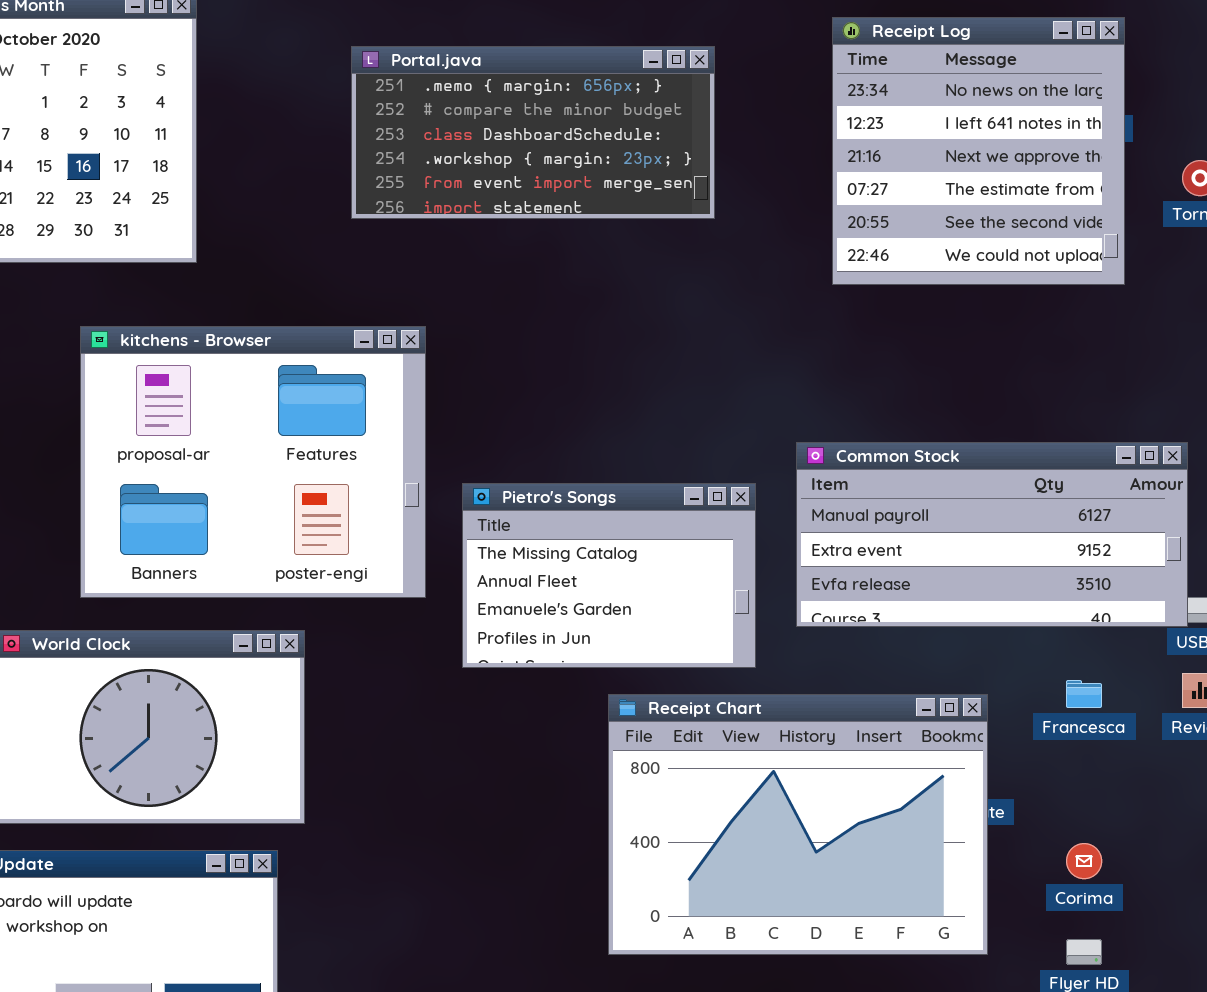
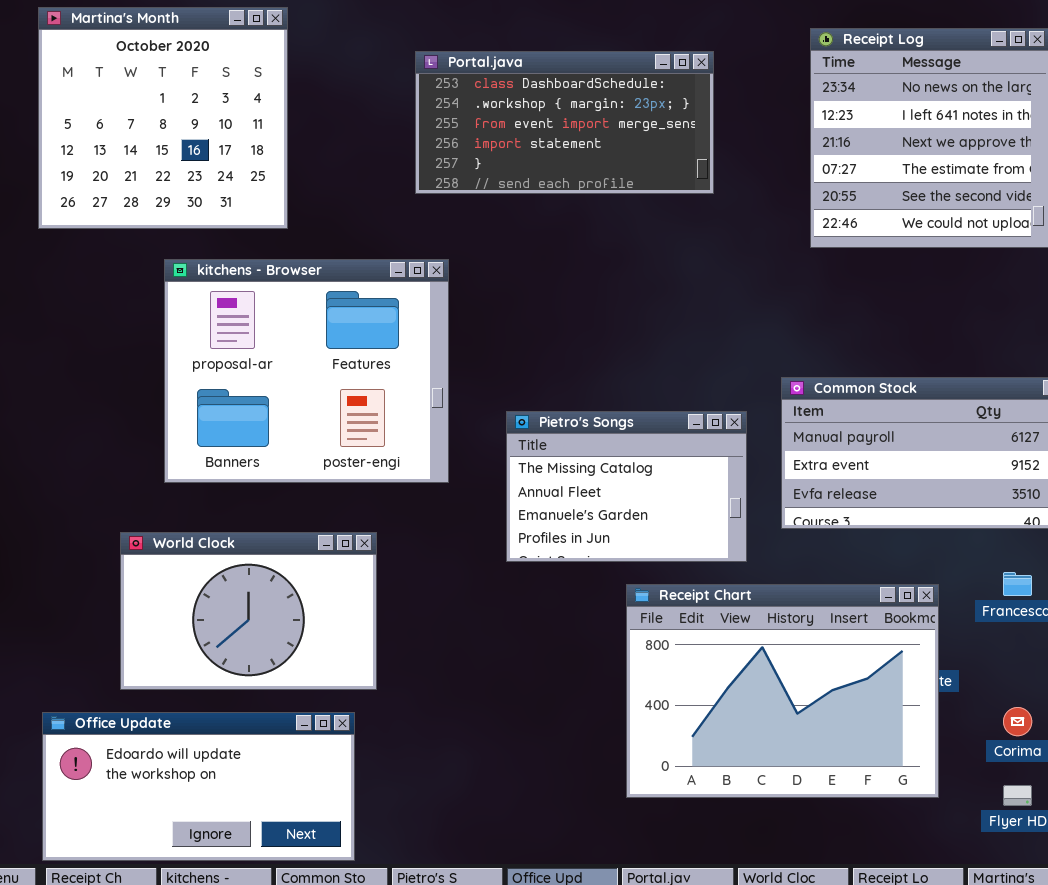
Portal.java: [351,46,715,219] -> [415,51,714,194], scrolled down 2 rows
kitchens - Browser: [80,326,426,598] -> [164,259,449,483], moved

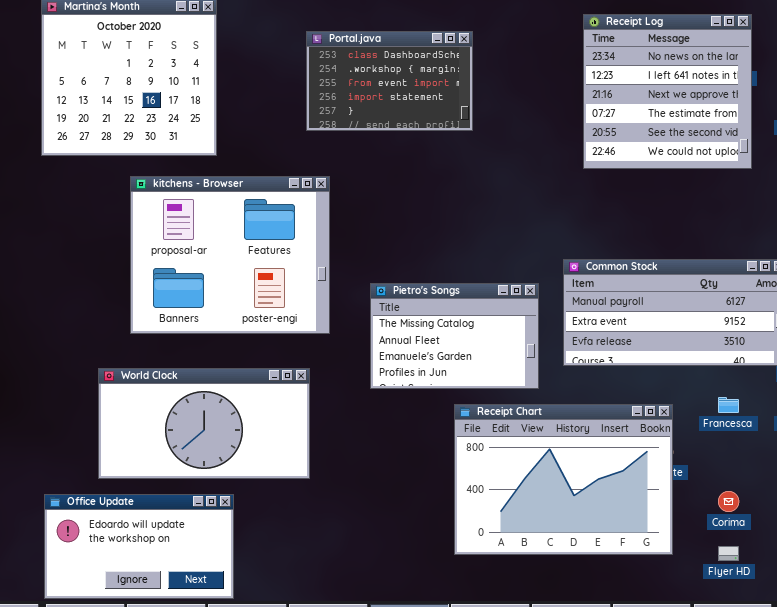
Portal.java: [415,51,714,194] -> [306,31,473,131], resized
World Clock: [120,532,377,690] -> [98,368,310,479], resized
Office Update: [42,712,355,861] -> [44,494,234,599], resized

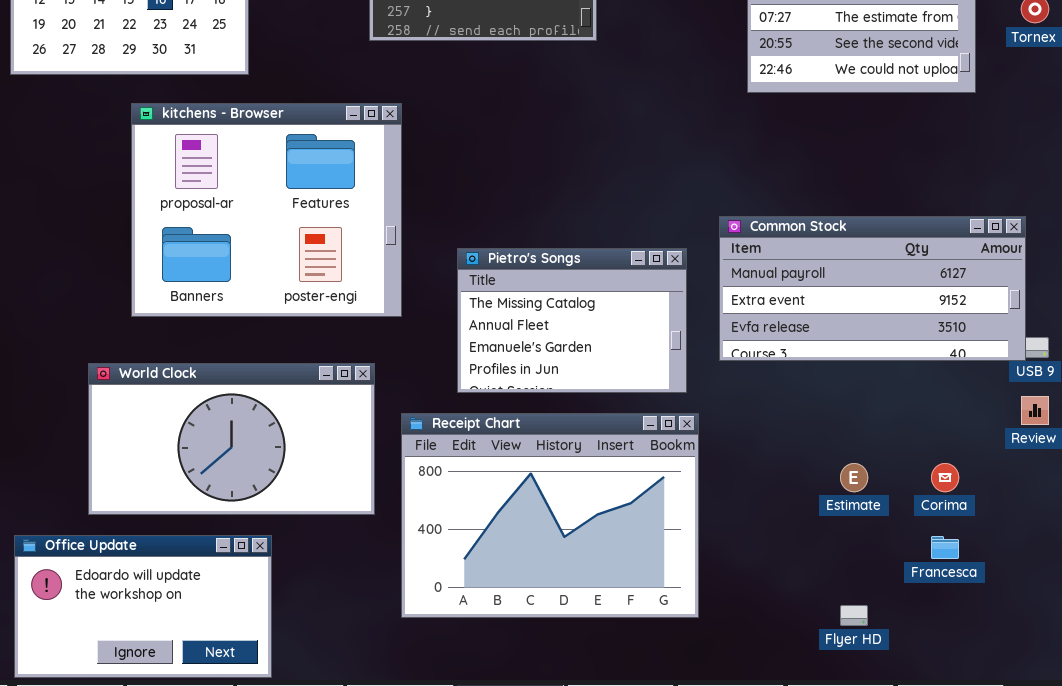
Francesca: [718,397,739,413] -> [931,536,959,559], moved
Receipt Chart: [454,404,673,555] -> [401,413,699,618], moved
Corima: [718,491,739,512] -> [931,463,959,492], moved
Flyer HD: [718,546,739,561] -> [840,605,868,626], moved

